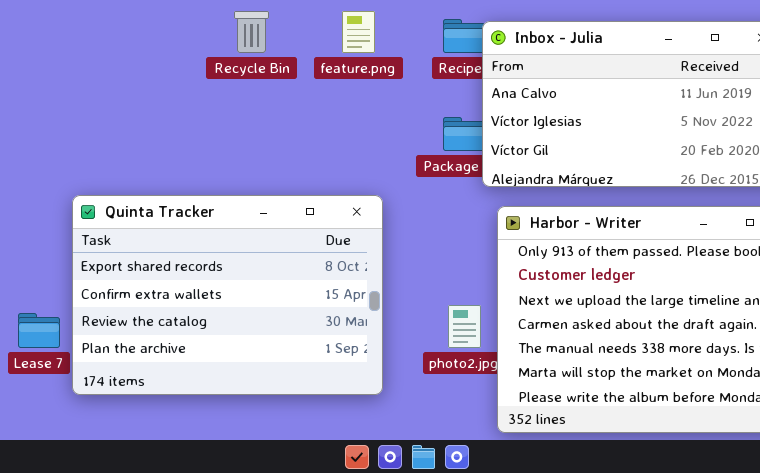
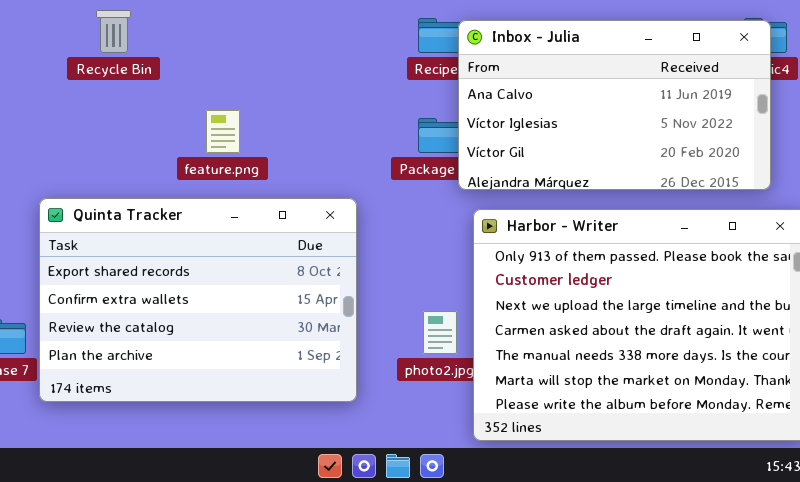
Recycle Bin: [234,11,269,53] -> [96,10,131,53], moved
feature.png: [342,11,375,53] -> [206,110,240,153], moved

